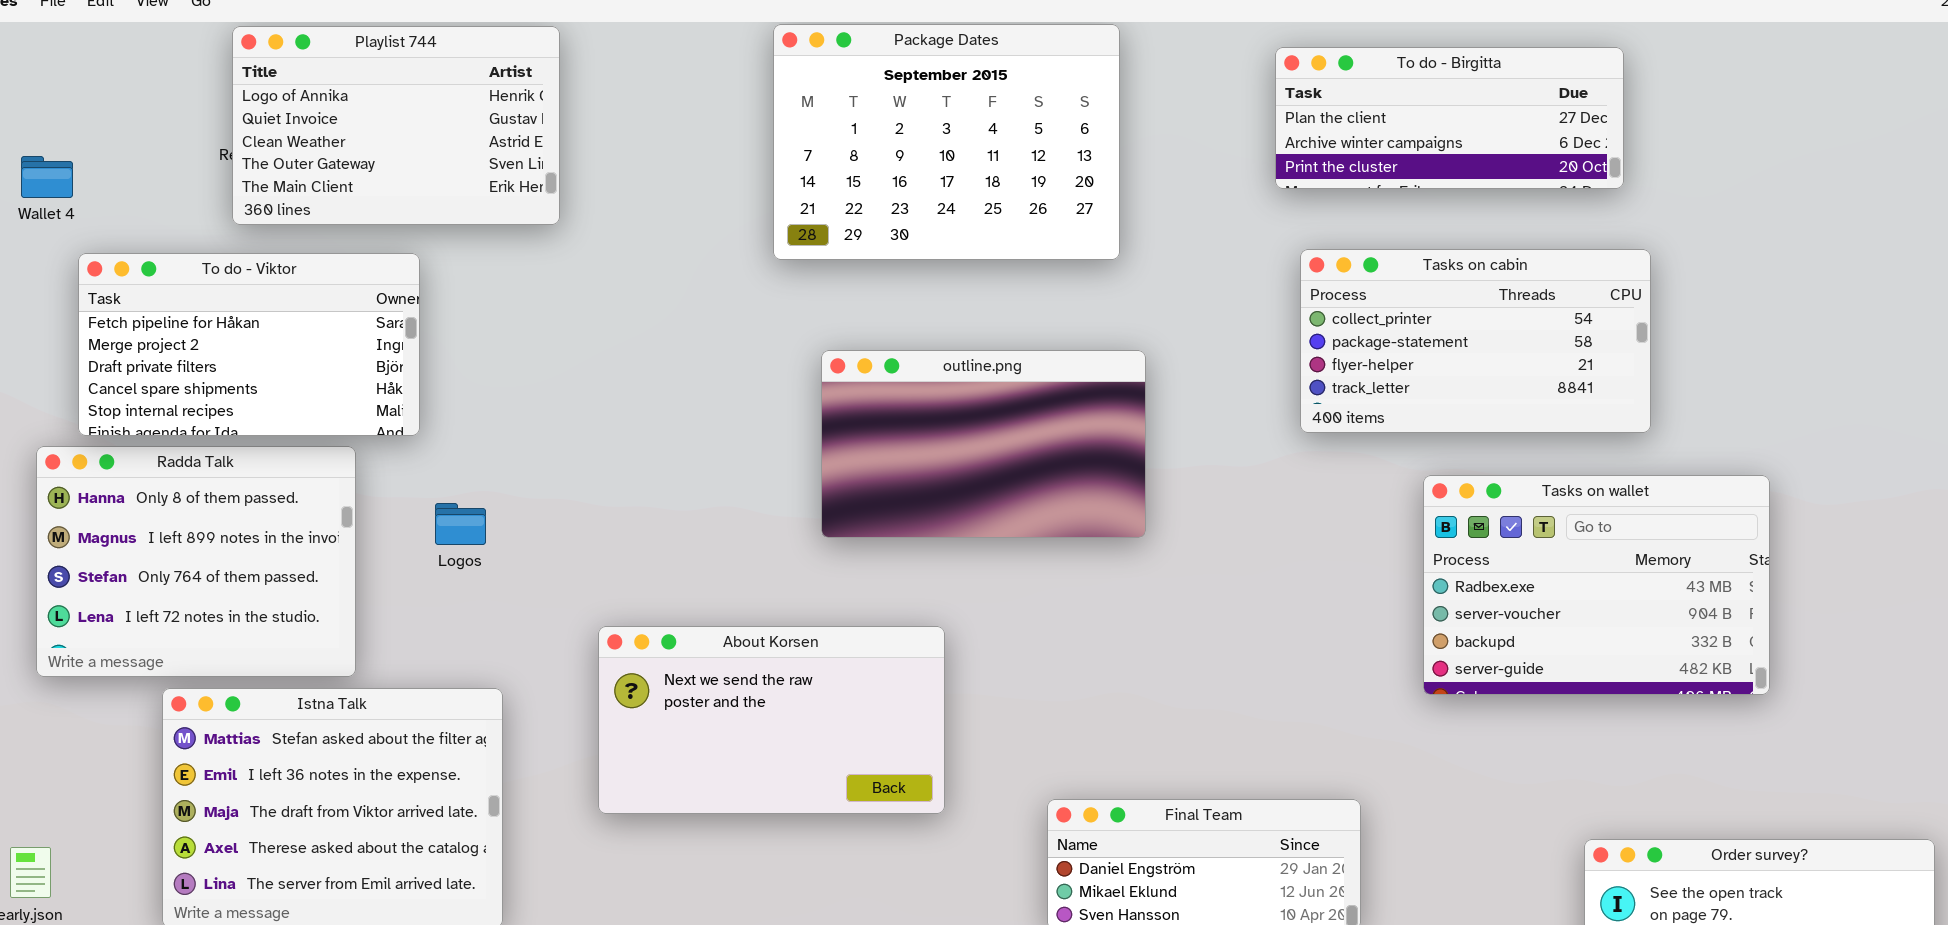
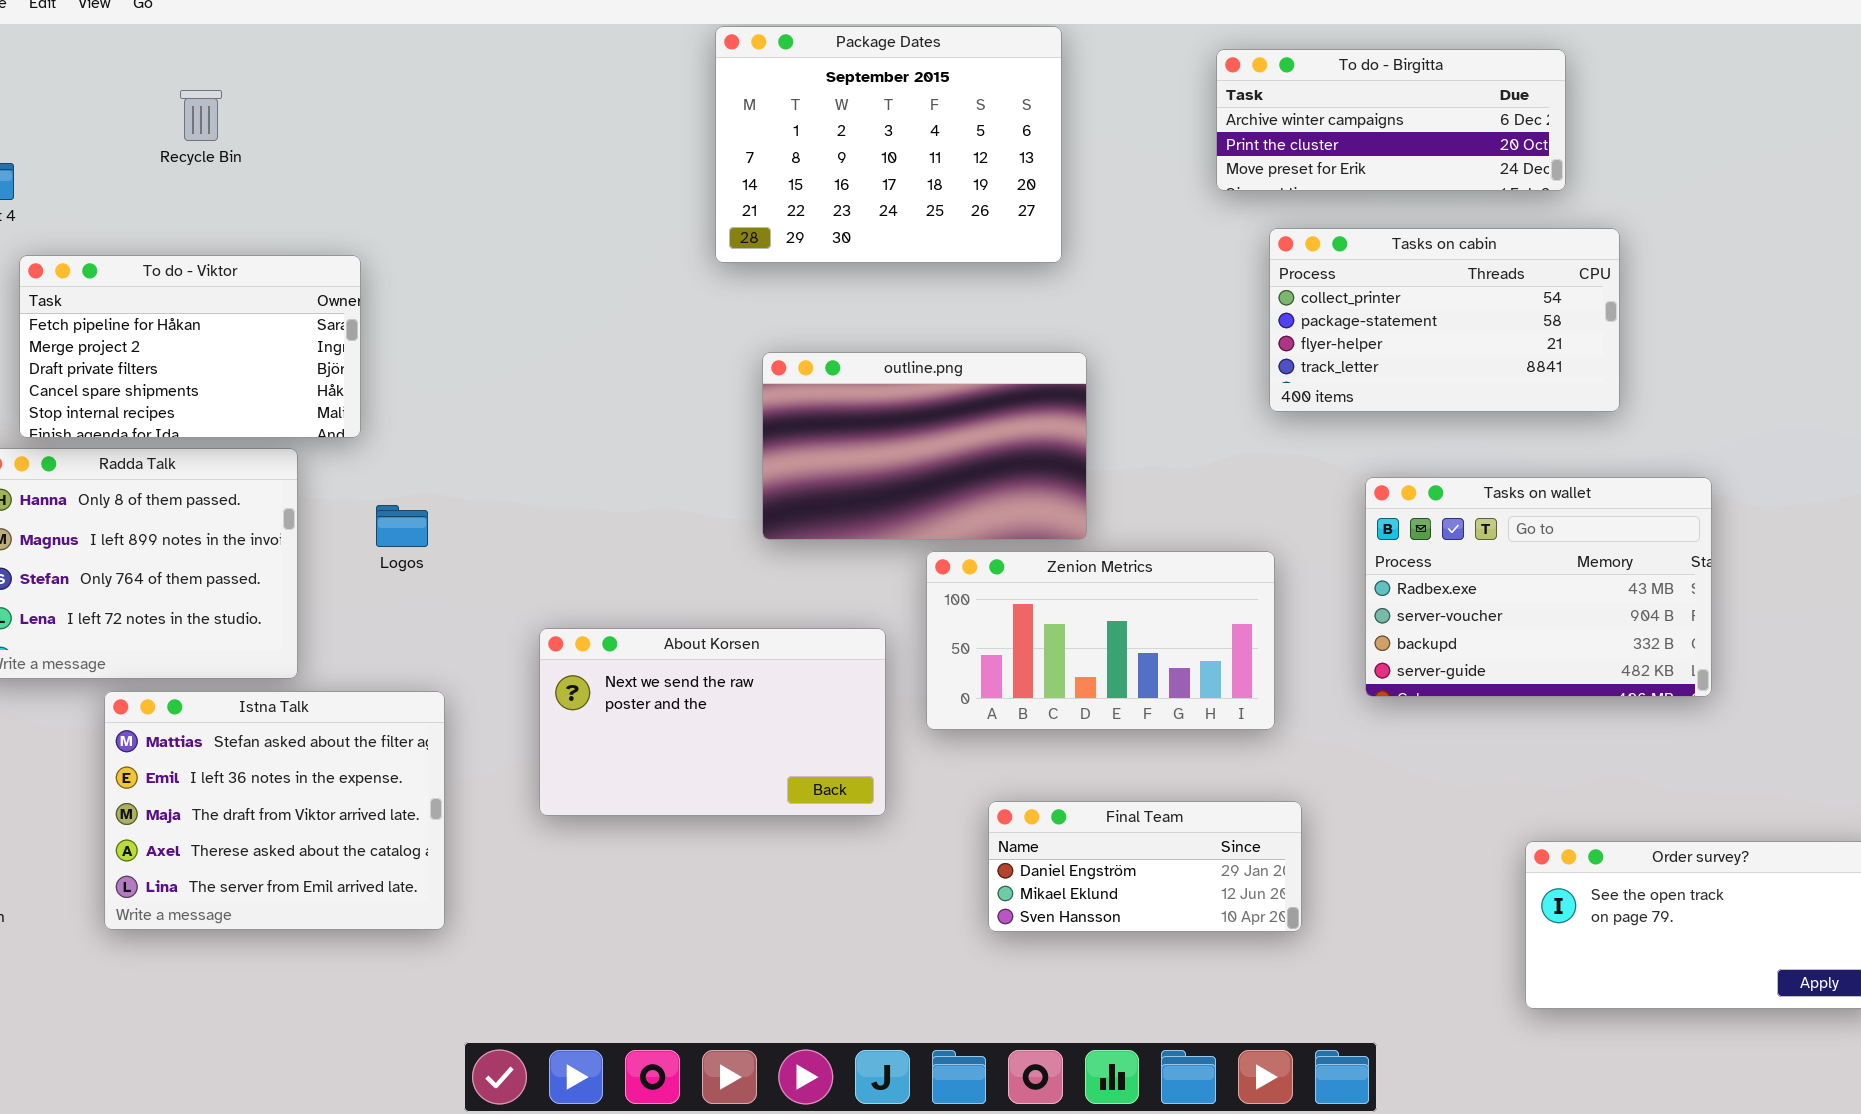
Playlist 744: [232,26,560,225] -> none, closed
To do - Birgitta: [1275,47,1624,189] -> [1216,49,1566,191], scrolled down 1 row
Tasks on cabin: [1300,249,1651,433] -> [1269,228,1620,412], moved
Zenion Metrics: none -> [926,551,1275,730], opened

